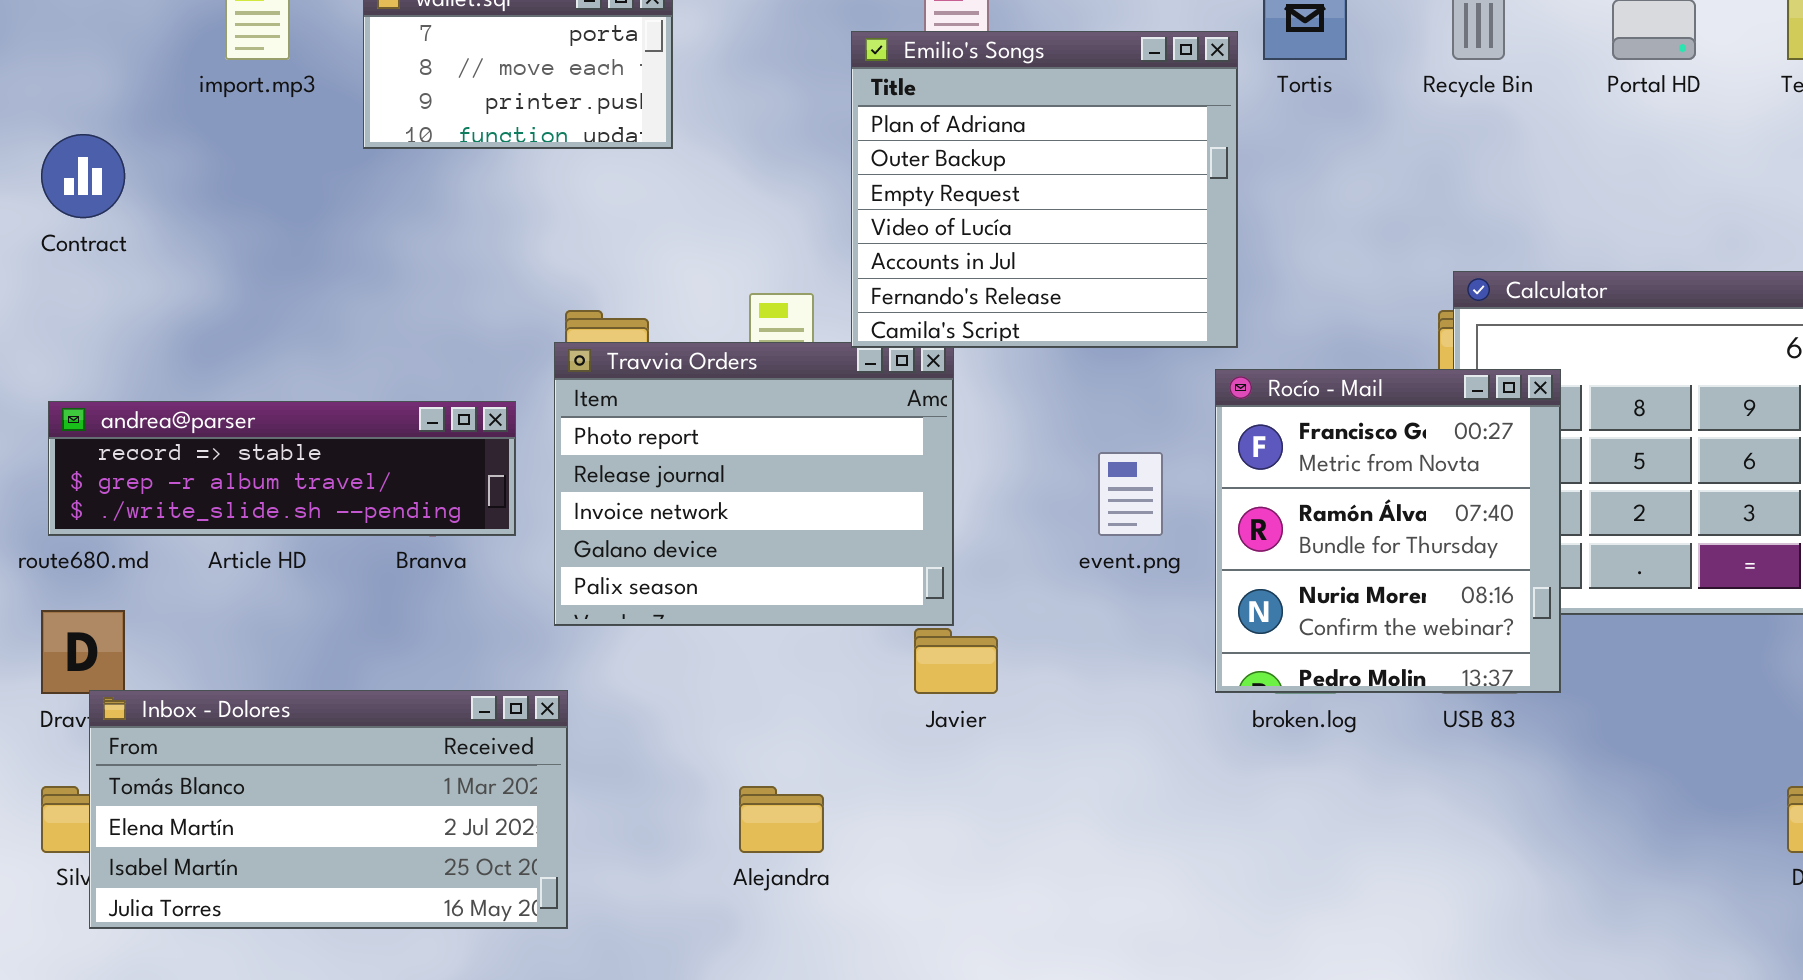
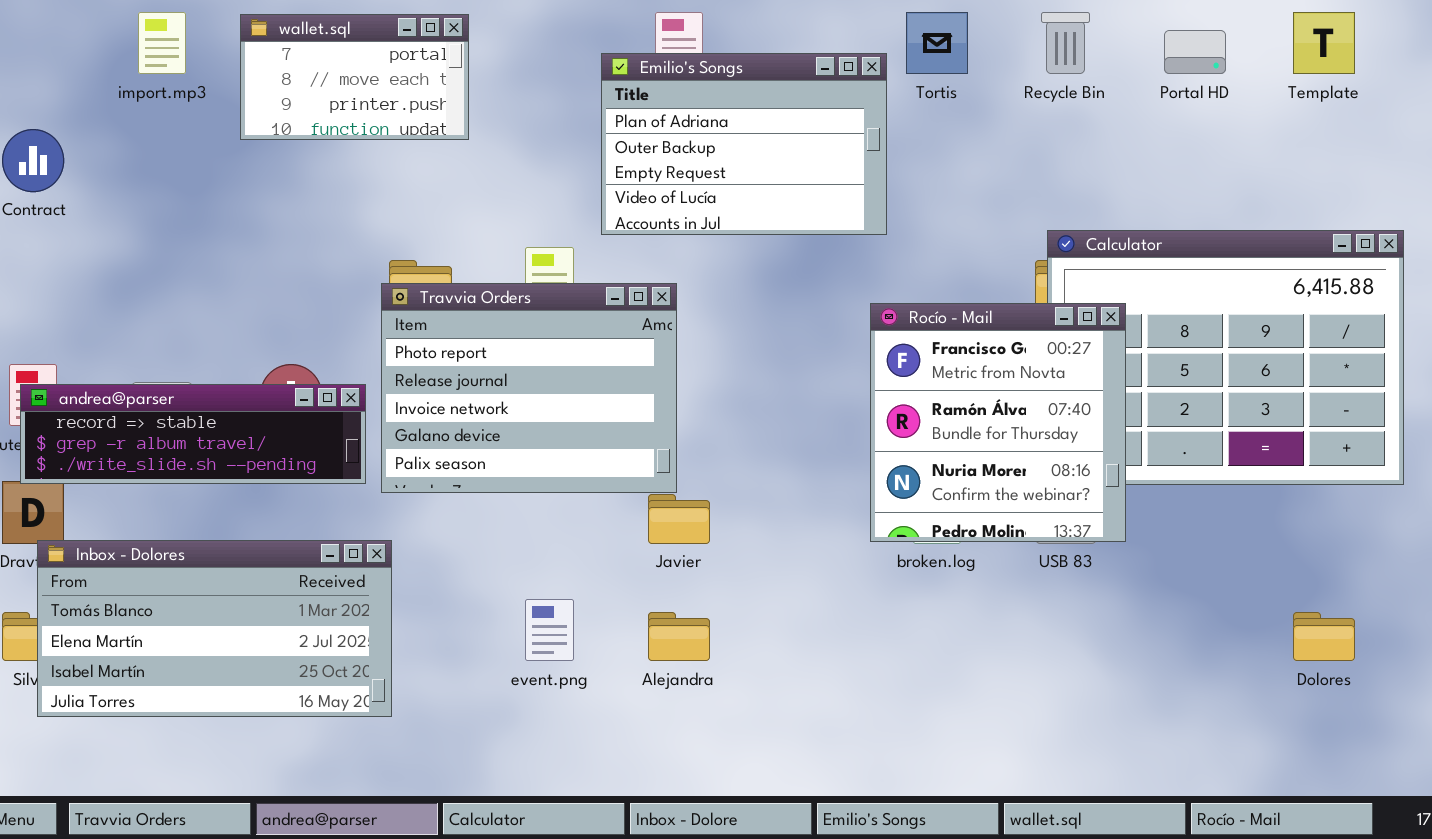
Emilio's Songs: [851,31,1238,348] -> [601,53,887,235], resized
andrea@parser: [48,401,516,536] -> [20,384,366,484], moved
event.png: [1098,452,1163,536] -> [525,599,574,661], moved
Alejandra: [739,786,824,853] -> [648,612,710,661], moved

